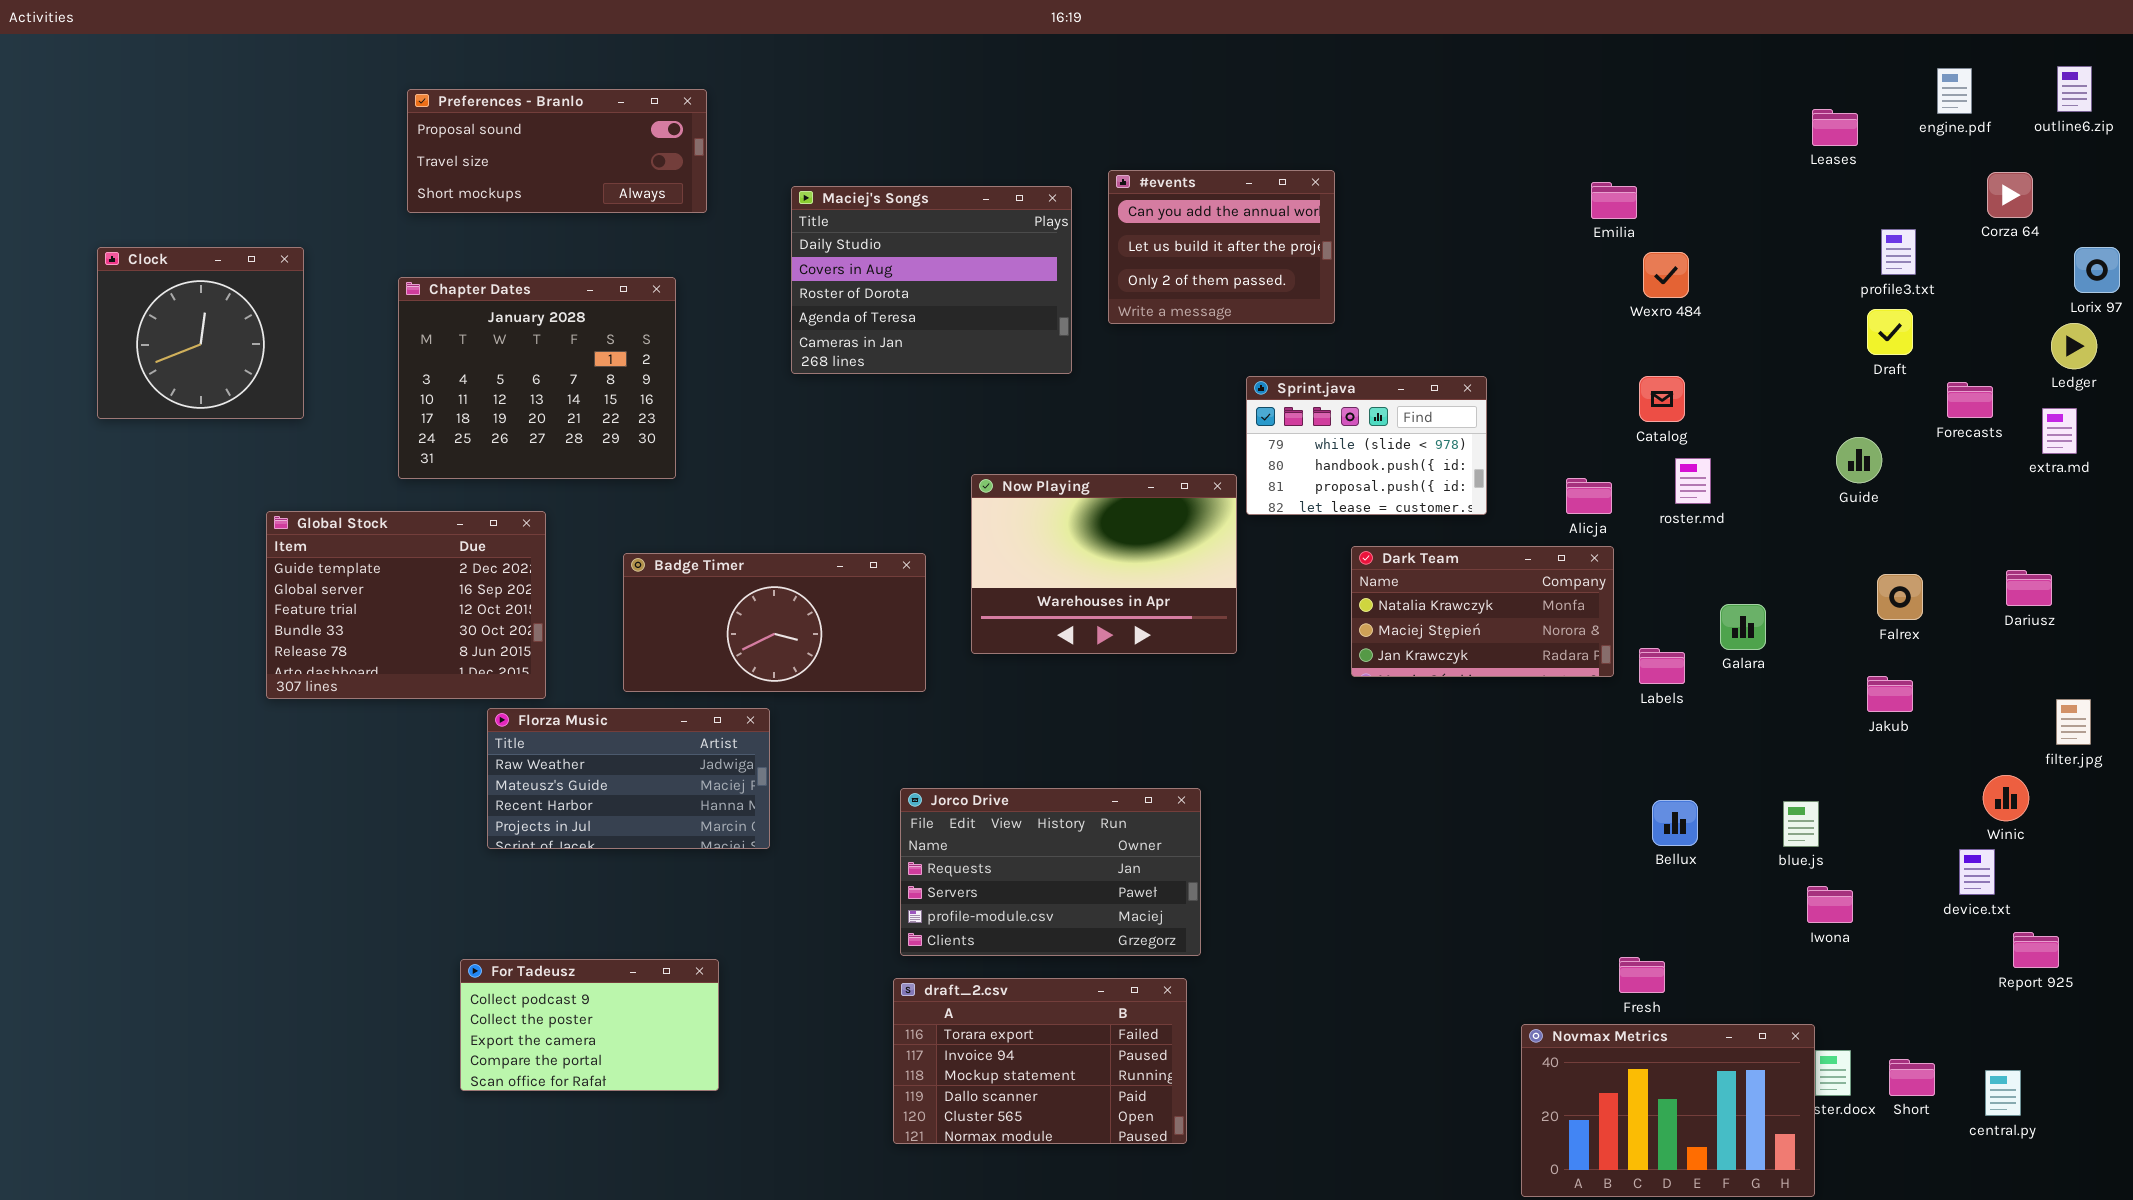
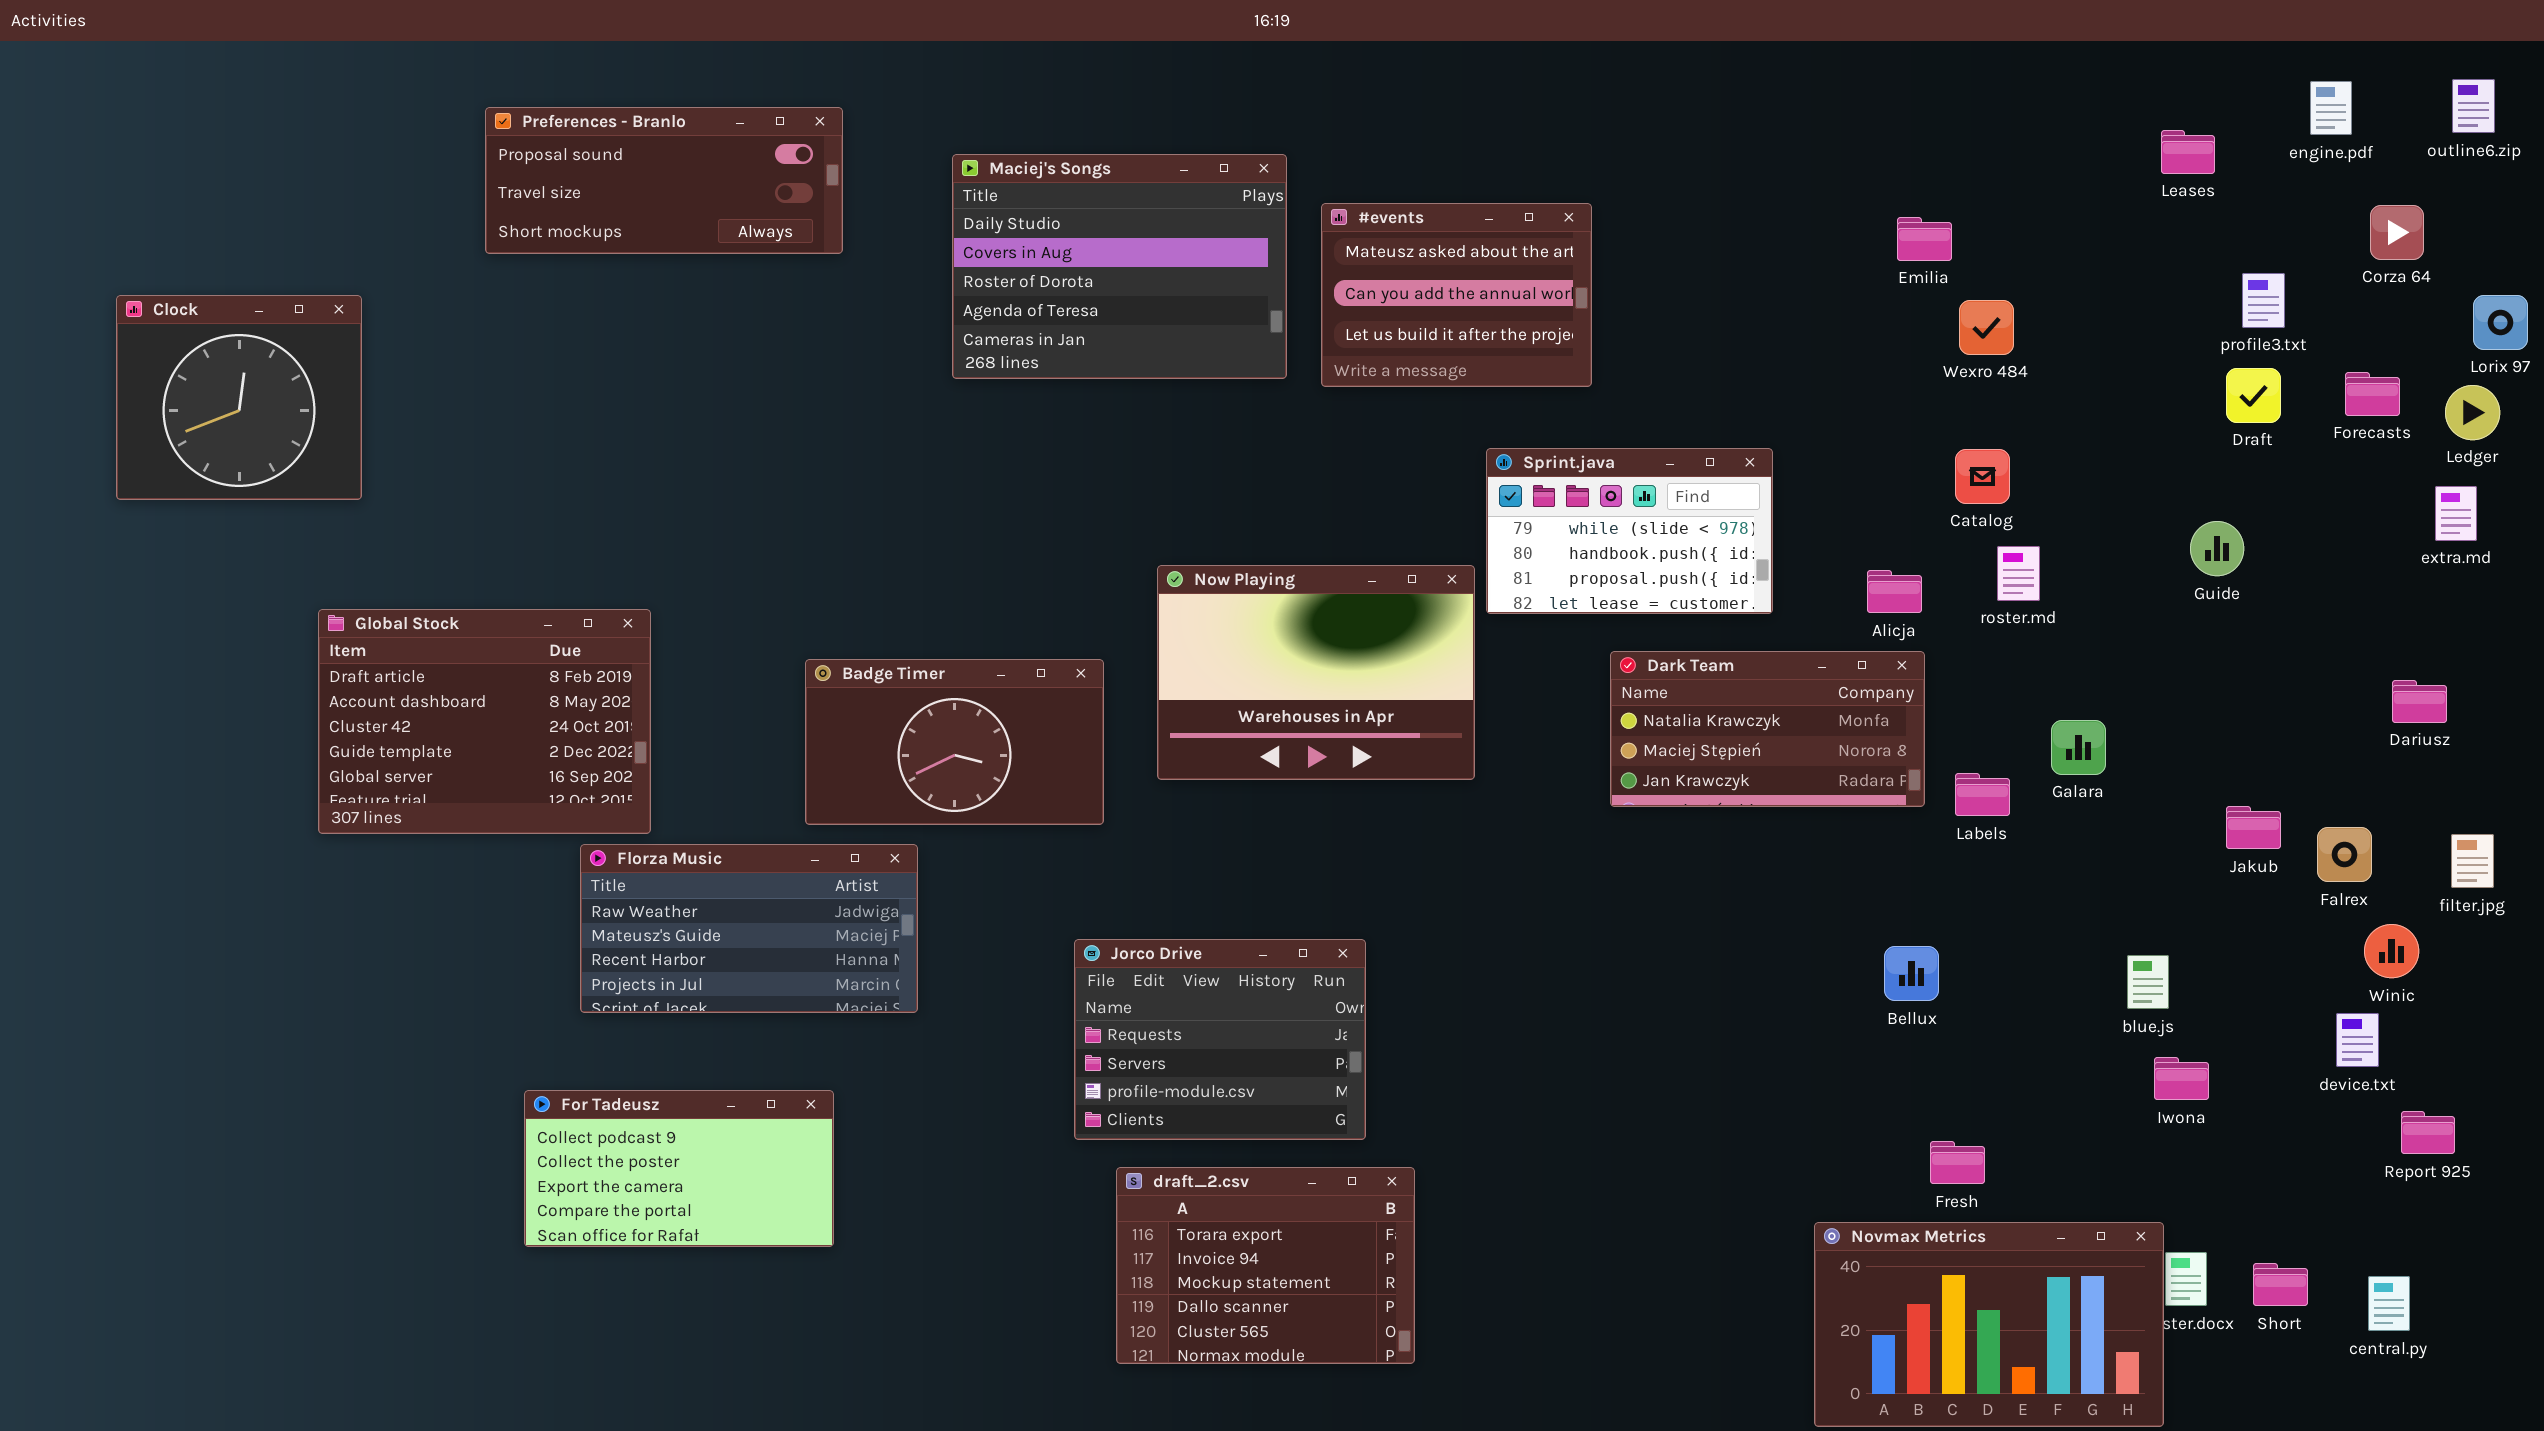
#events: [1108,170,1335,324] -> [1321,203,1592,387], scrolled up 1 row
Maciej's Songs: [791,186,1072,374] -> [952,154,1287,379], moved
Chapter Dates: [398,277,676,479] -> none, closed
Forecasts: [1947,382,1993,418] -> [2345,372,2400,416], moved
Global Stock: [266,511,546,699] -> [318,609,651,834], scrolled up 3 rows
Badge Timer: [623,553,926,692] -> [805,659,1104,825], resized
Falrex: [1877,574,1923,620] -> [2317,827,2372,882], moved
Jorco Drive: [900,788,1201,956] -> [1074,939,1366,1140], resized
Bellux: [1652,800,1698,846] -> [1884,946,1939,1001], moved
For Tadeusz: [460,959,719,1091] -> [524,1090,834,1247], moved
draft_2.csv: [893,978,1187,1144] -> [1116,1167,1415,1364], resized

